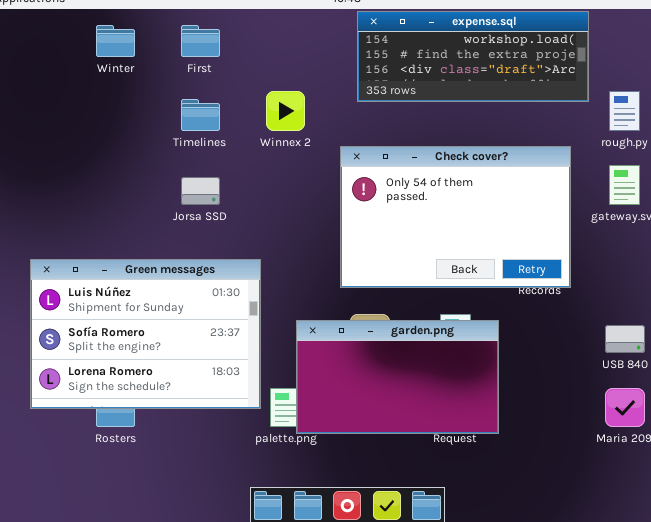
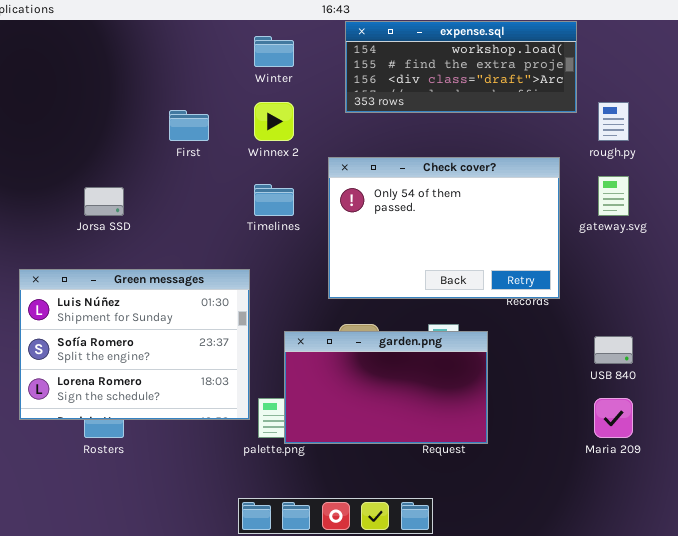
Winter: [96,25,135,57] -> [254,36,294,67], moved
First: [181,25,220,57] -> [169,110,209,141], moved
Timelines: [181,99,220,131] -> [254,184,294,216], moved
Jorsa SSD: [181,177,220,205] -> [84,187,124,216], moved

